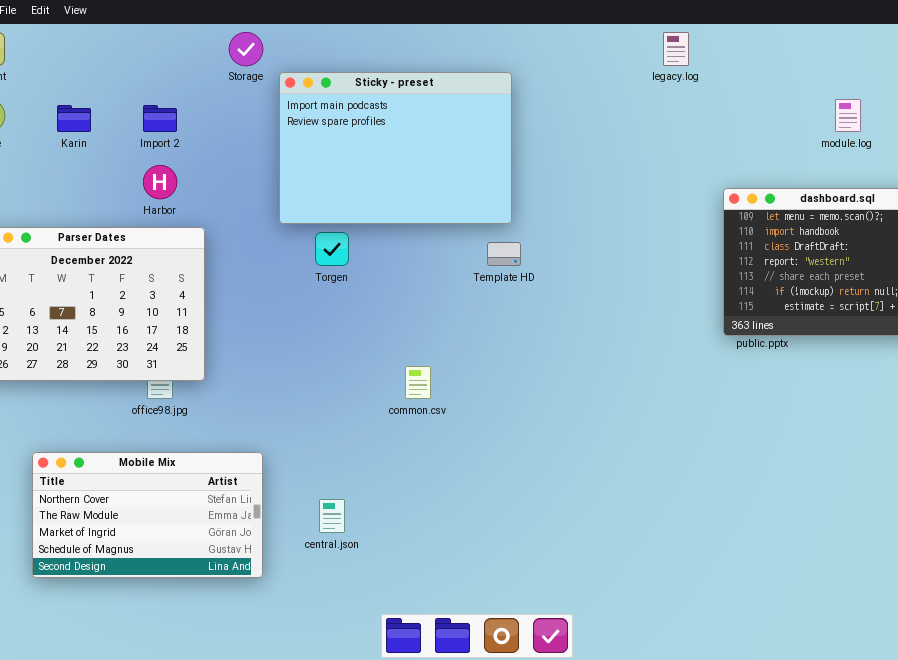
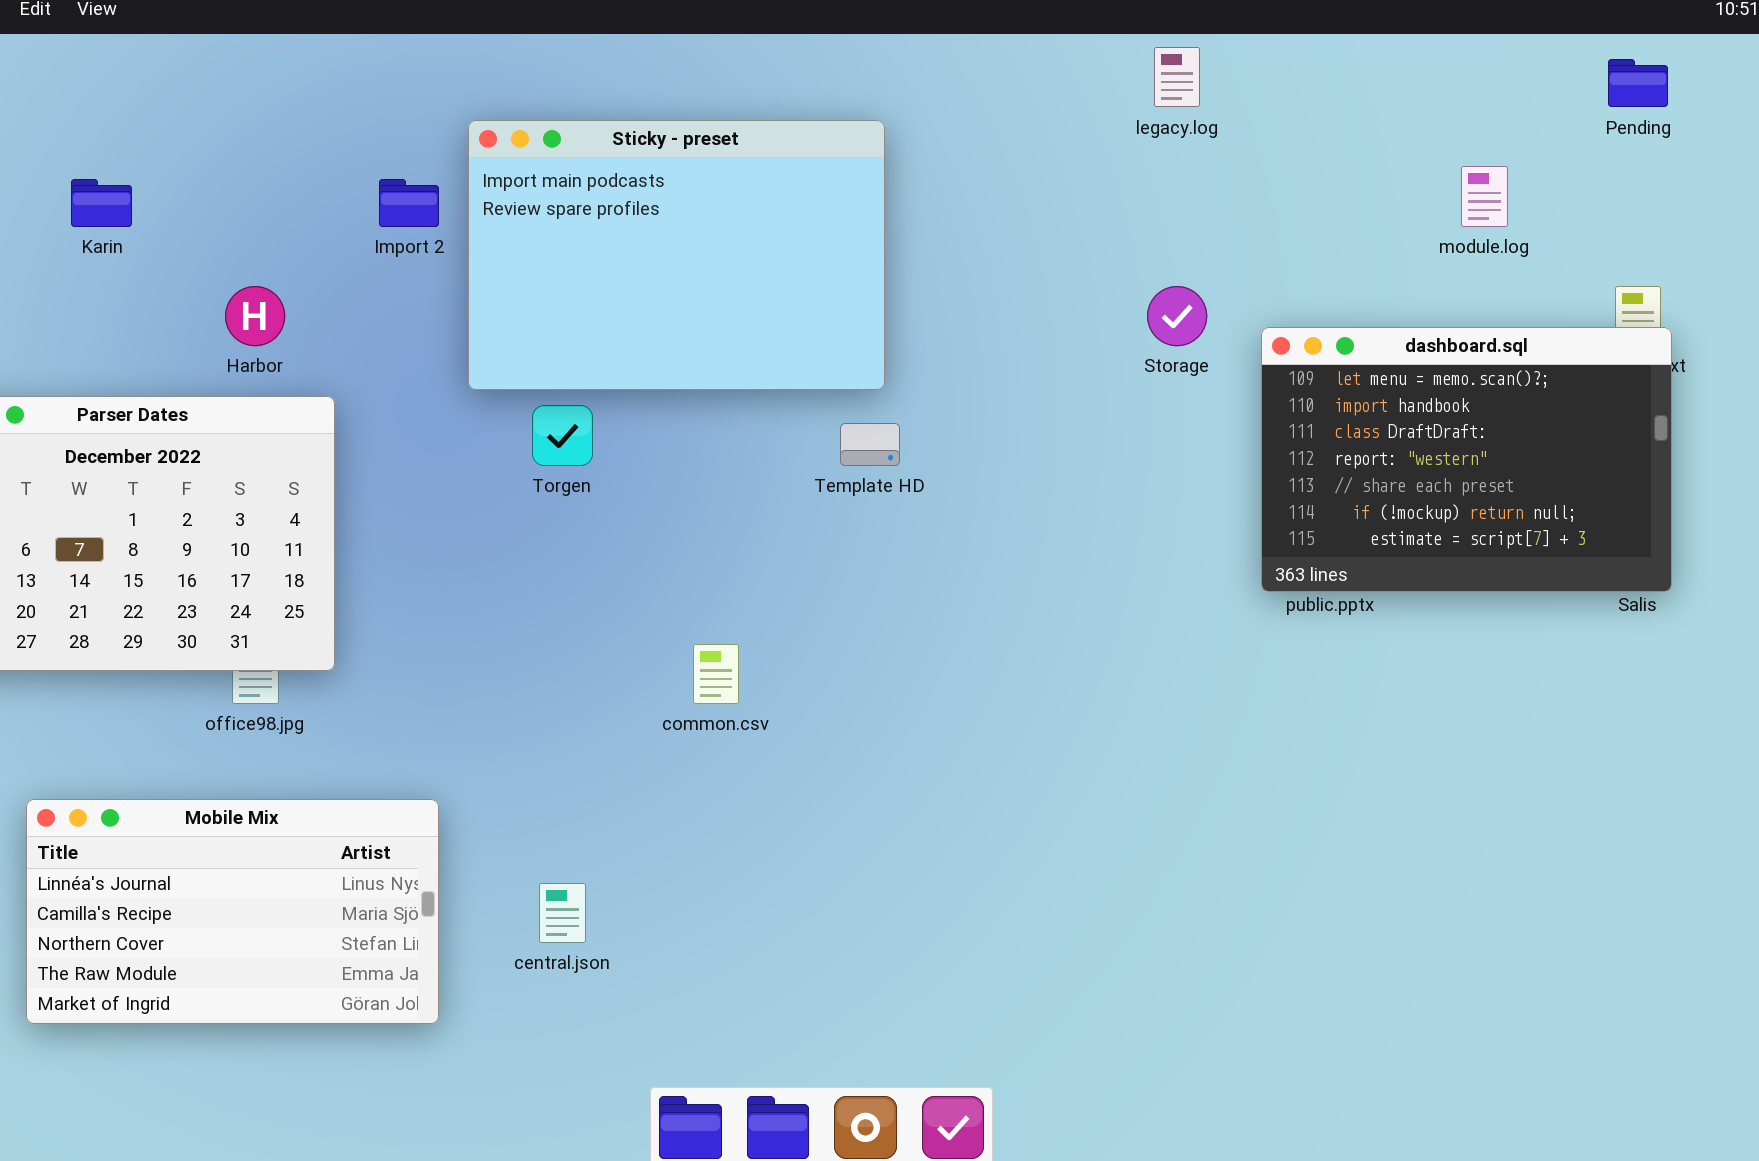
Storage: [229,32,263,66] -> [1147,286,1207,346], moved
Import 2: [143,105,177,132] -> [379,179,439,227], moved
Mobile Mix: [32,452,263,578] -> [26,799,439,1024], scrolled up 2 rows

